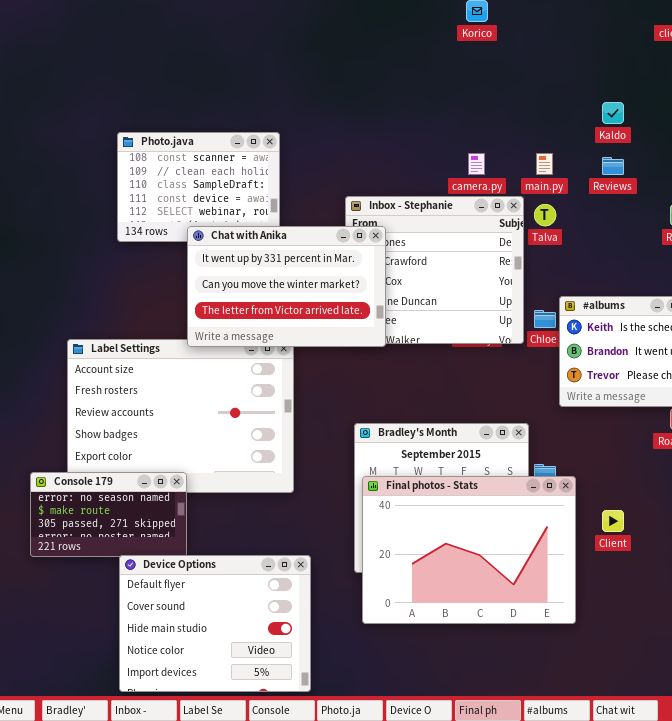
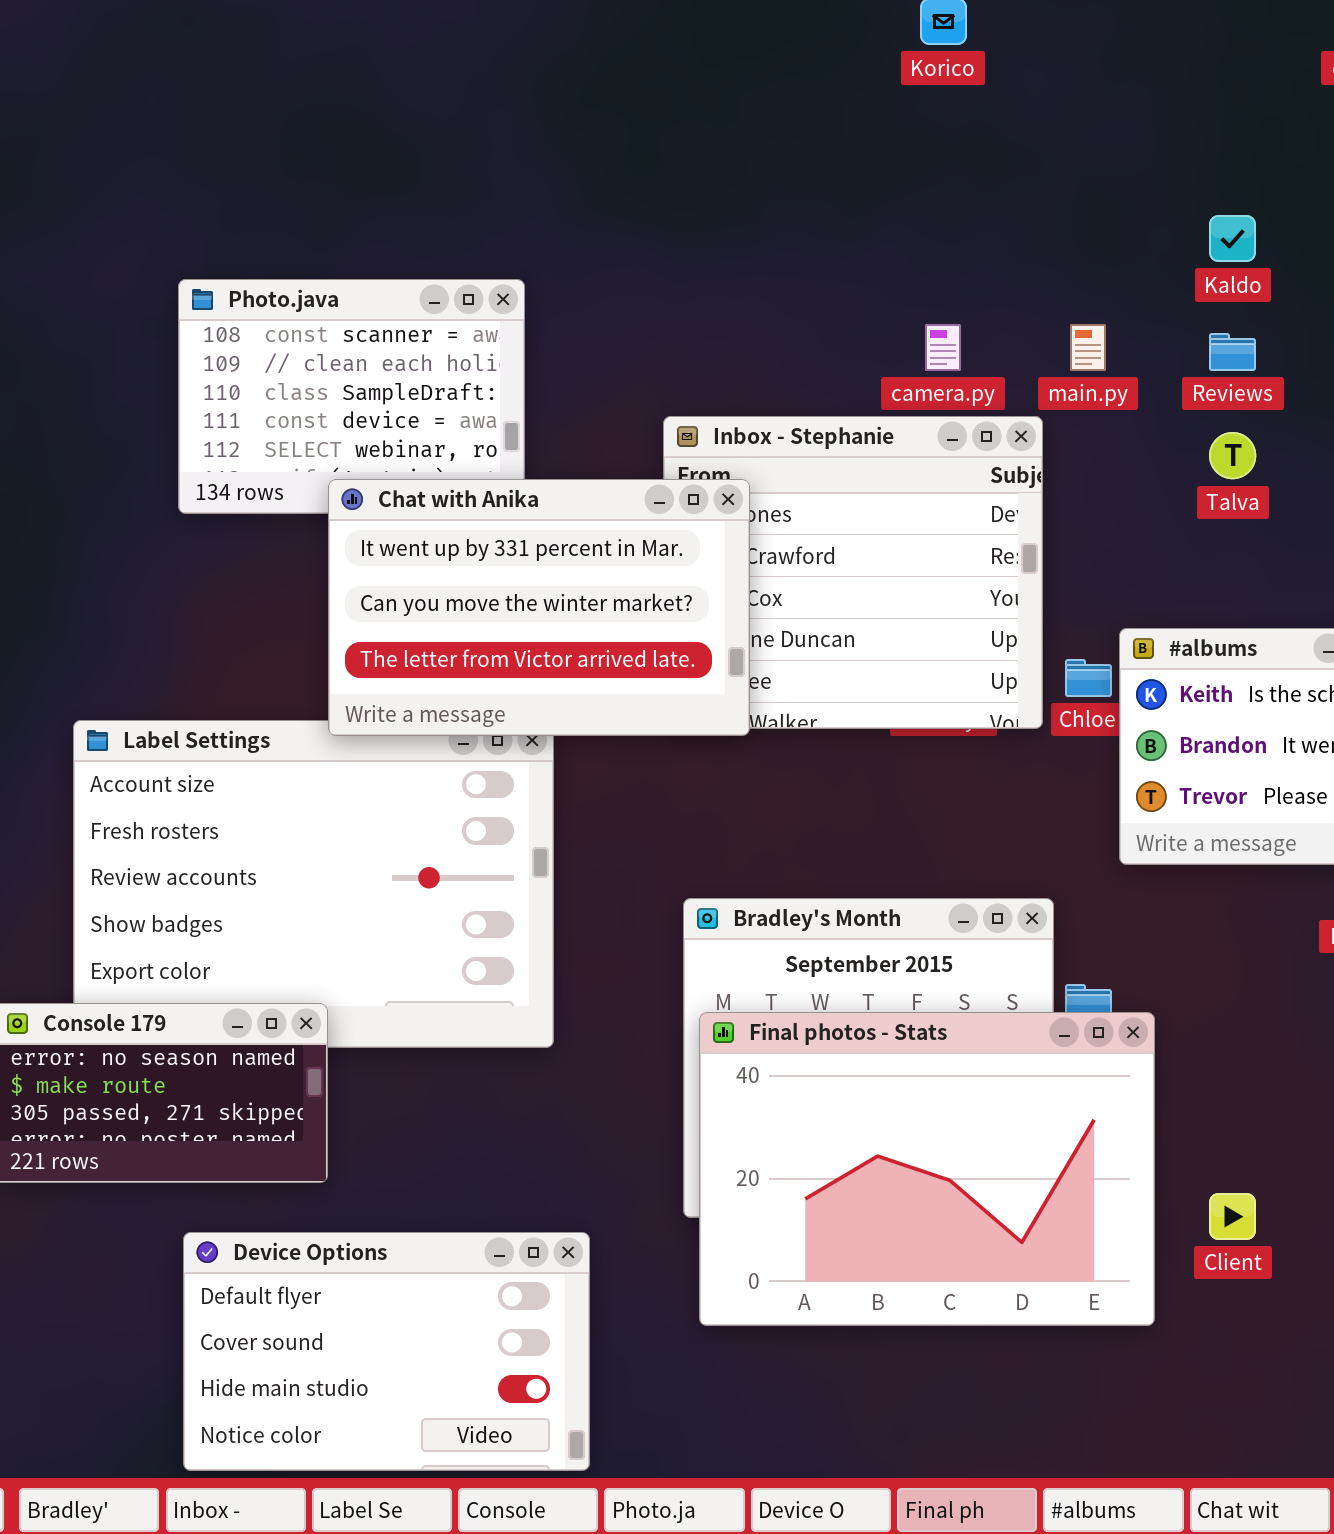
Talva: [534,204,556,226] -> [1209,432,1256,479], moved
Client: [602,510,624,532] -> [1209,1193,1256,1240], moved
Device Options: [119,555,311,692] -> [183,1232,590,1471], resized

